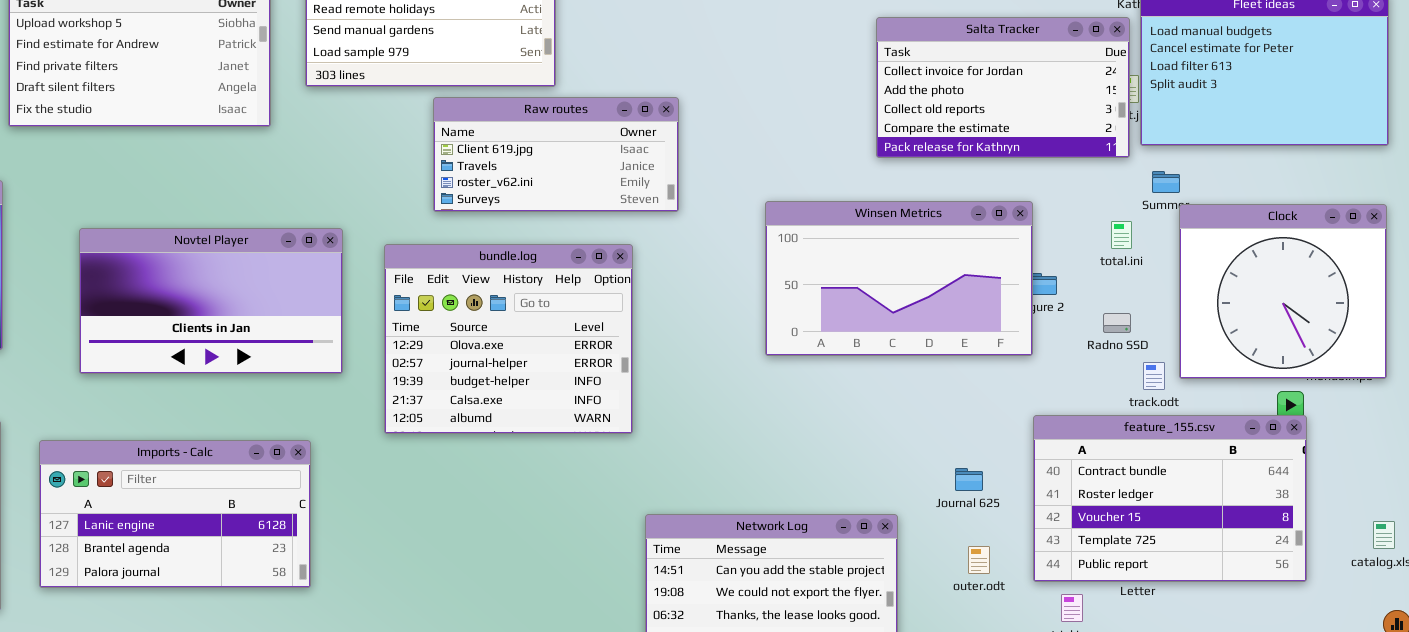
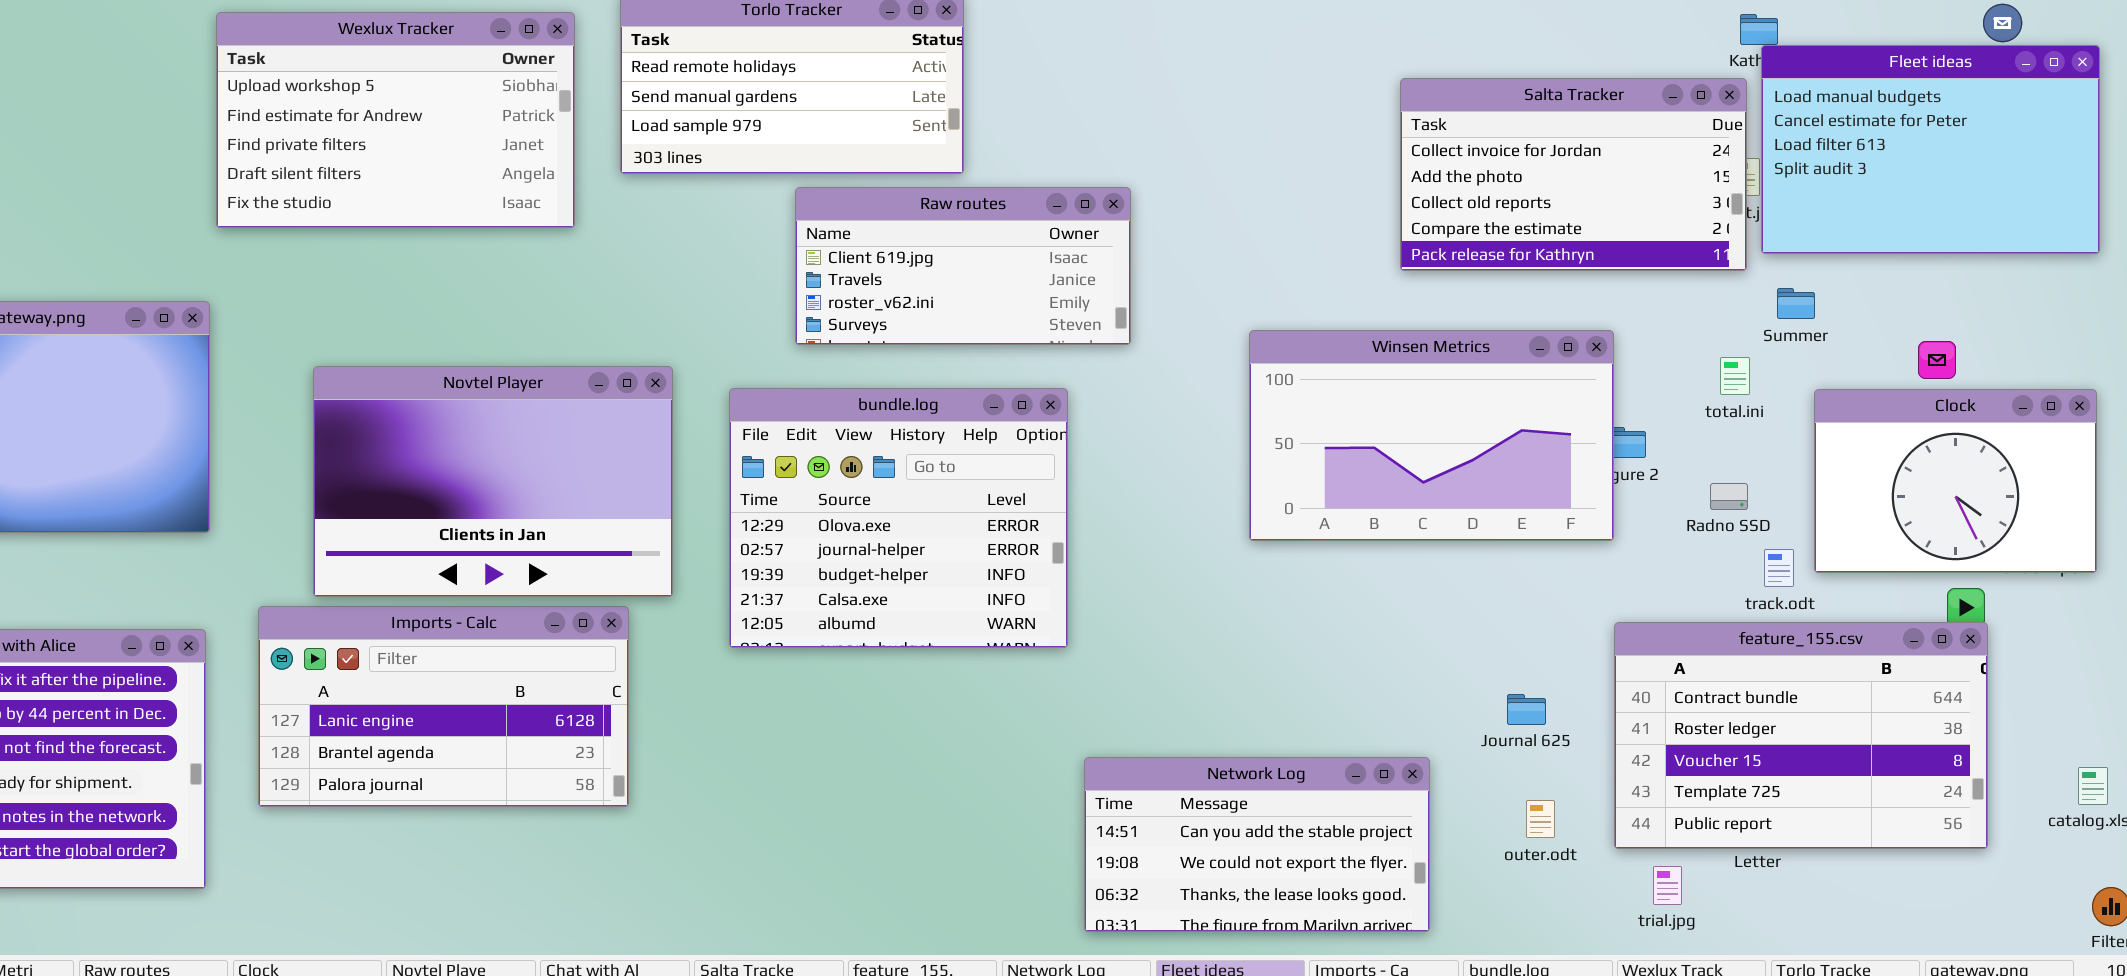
Clock: [1179,204,1387,379] -> [1814,389,2097,573], resized
Novtel Player: [79,228,343,374] -> [313,366,673,597], resized
Imports - Calc: [39,440,311,588] -> [258,606,629,807], moved

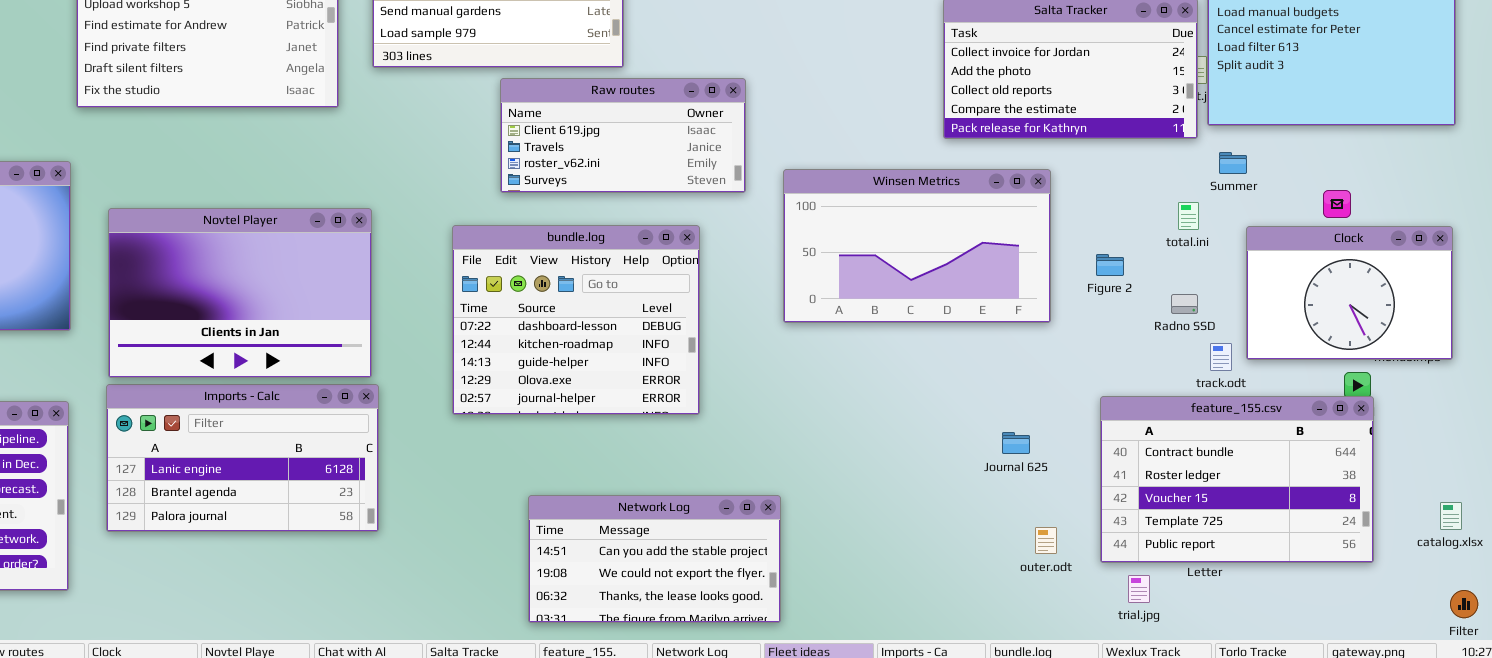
Winsen Metrics: [1249,330,1614,541] -> [783,169,1051,323], moved
Novtel Player: [313,366,673,597] -> [108,208,372,378], moved
bundle.log: [729,388,1068,648] -> [452,225,700,415], scrolled up 3 rows
Journal 625: [1507,694,1546,725] -> [1002,432,1030,454], moved
Network Log: [1084,757,1430,932] -> [528,495,781,623], moved

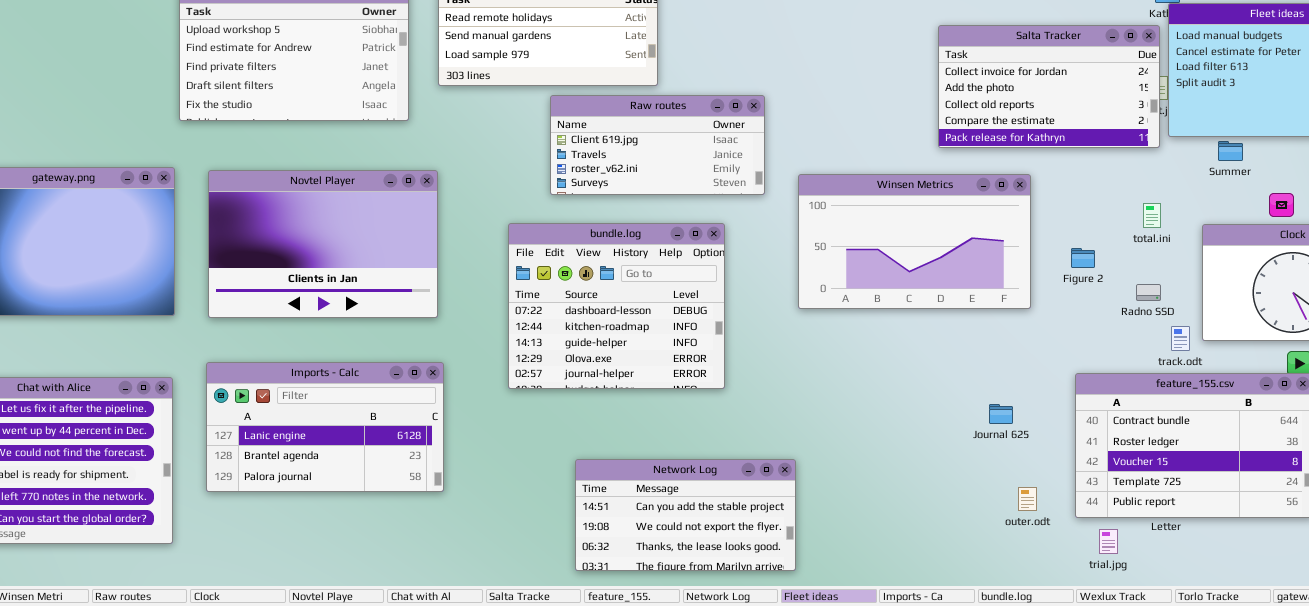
Summer: [1219,152,1247,174] -> [1218,141,1243,161], moved
Novtel Player: [108,208,372,378] -> [208,170,438,318], moved

